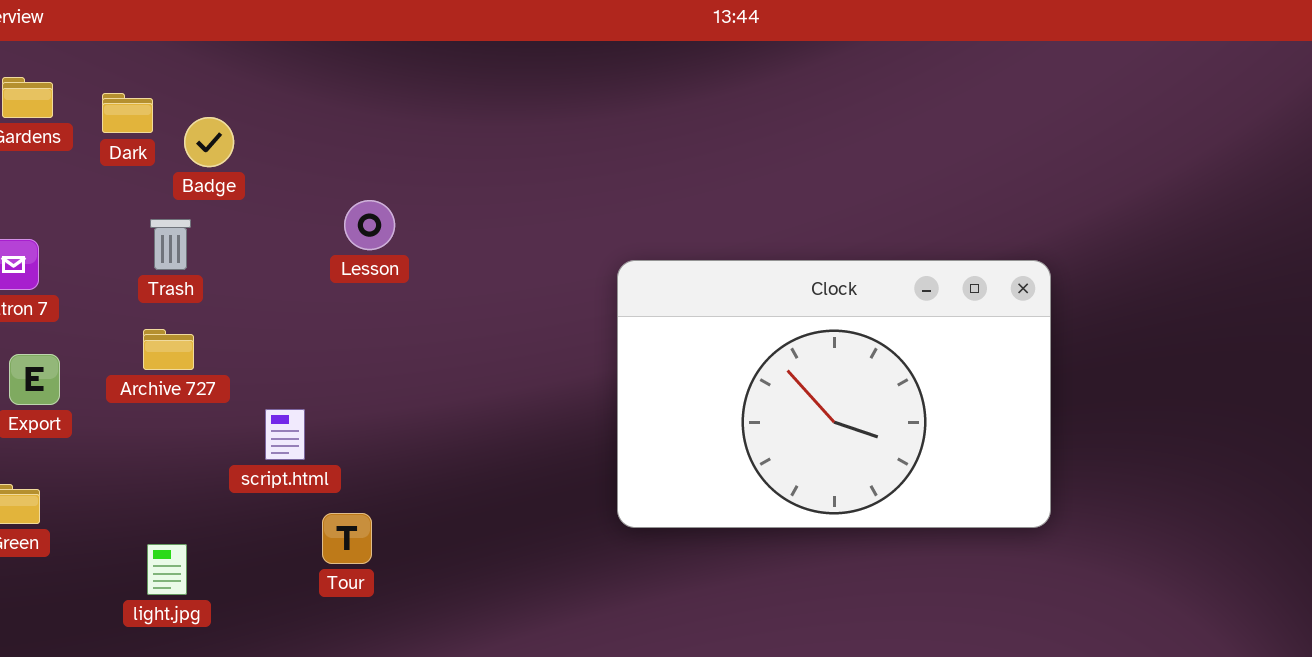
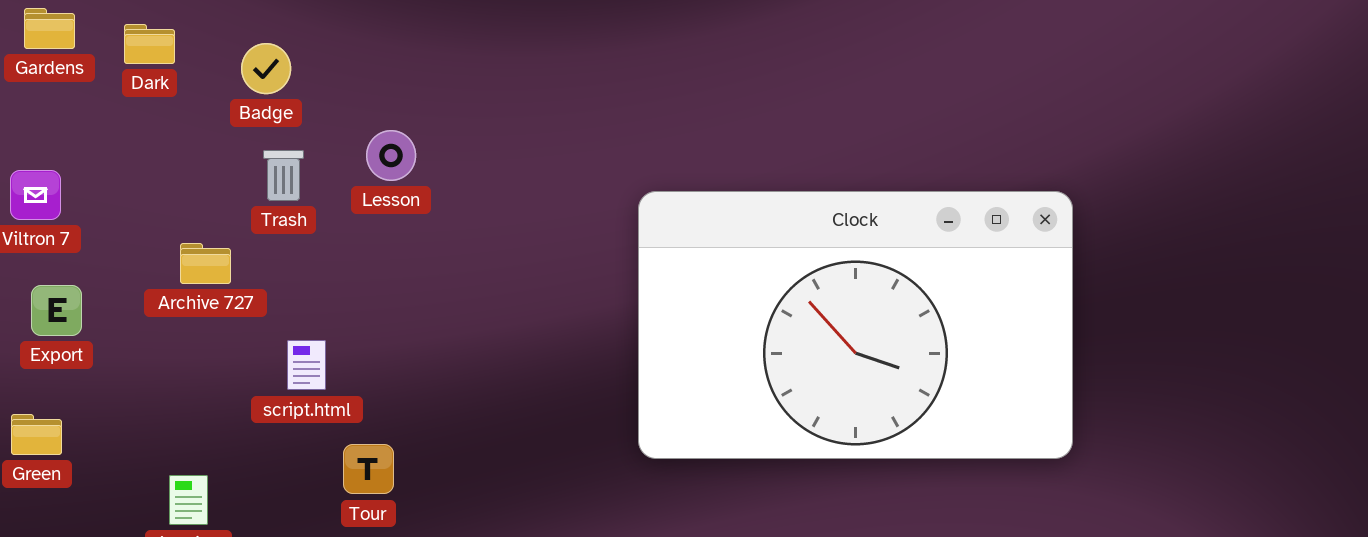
Badge: [184,117,234,167] -> [241,43,291,94], moved
Trash: [150,219,191,270] -> [263,150,304,201], moved
Archive 727: [143,329,194,370] -> [180,243,231,284], moved

